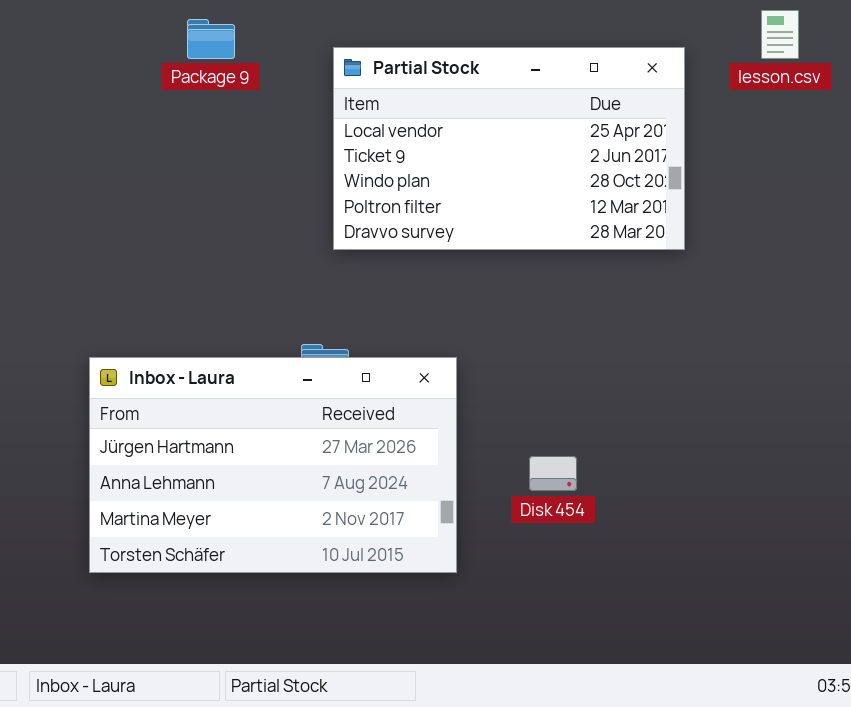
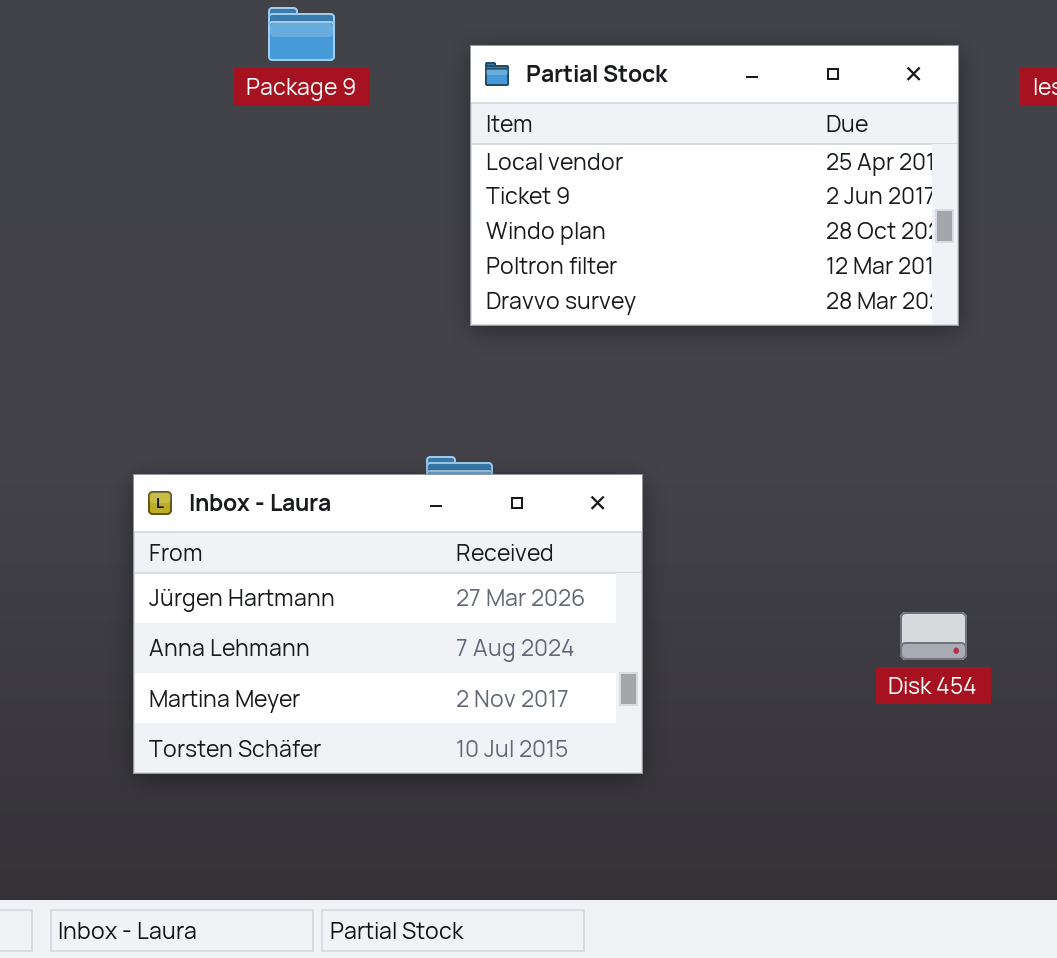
Disk 454: [529,456,577,491] -> [900,612,967,660], moved

